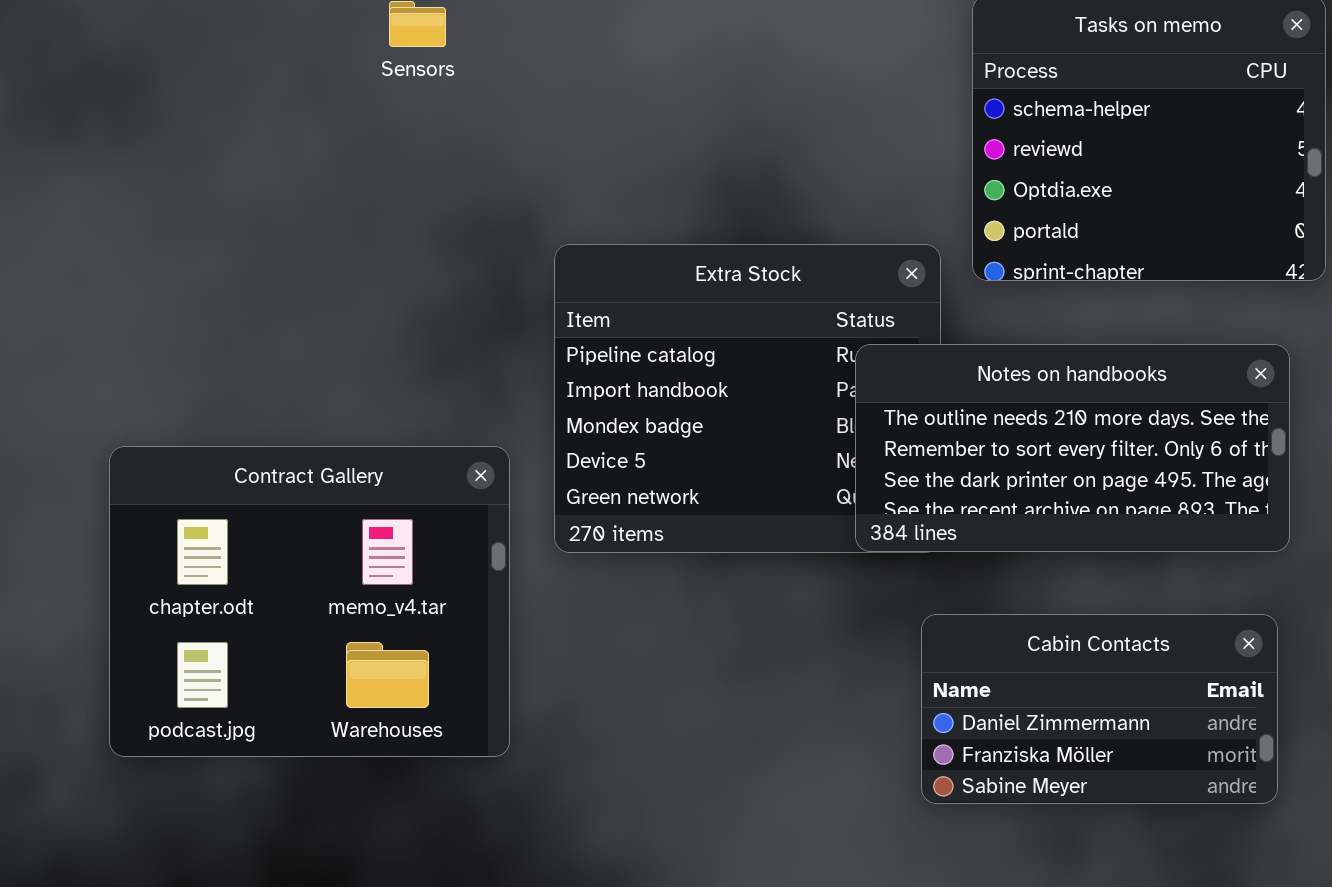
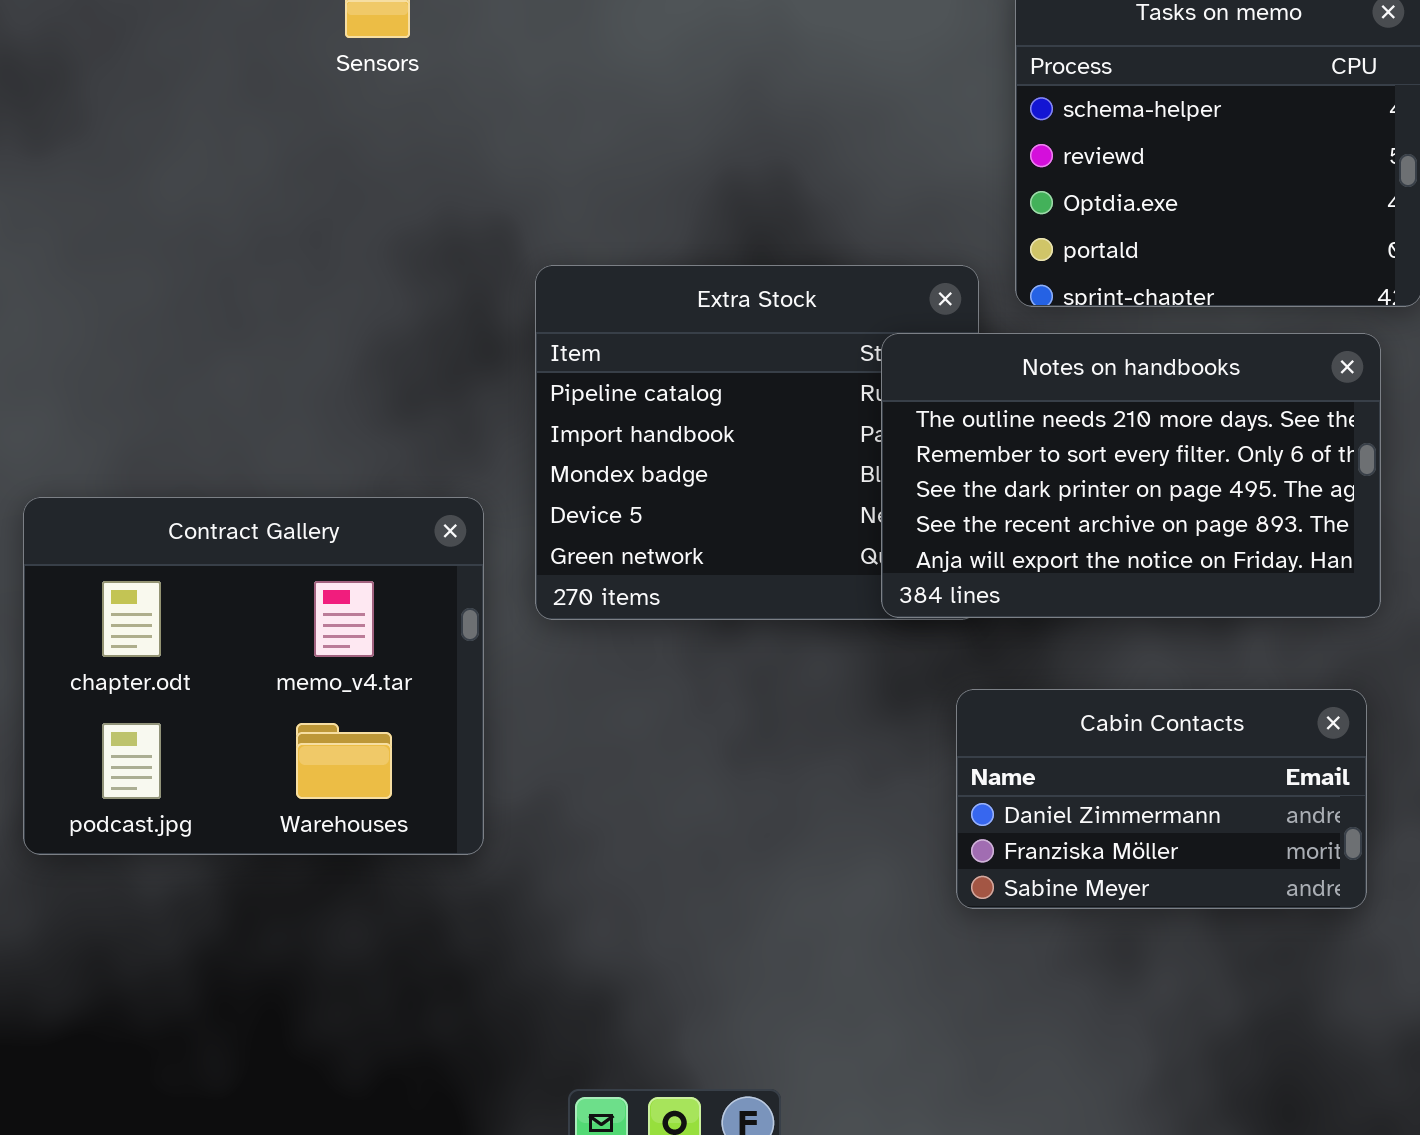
Notes on handbooks: [855,344,1290,552] -> [881,333,1381,618], resized

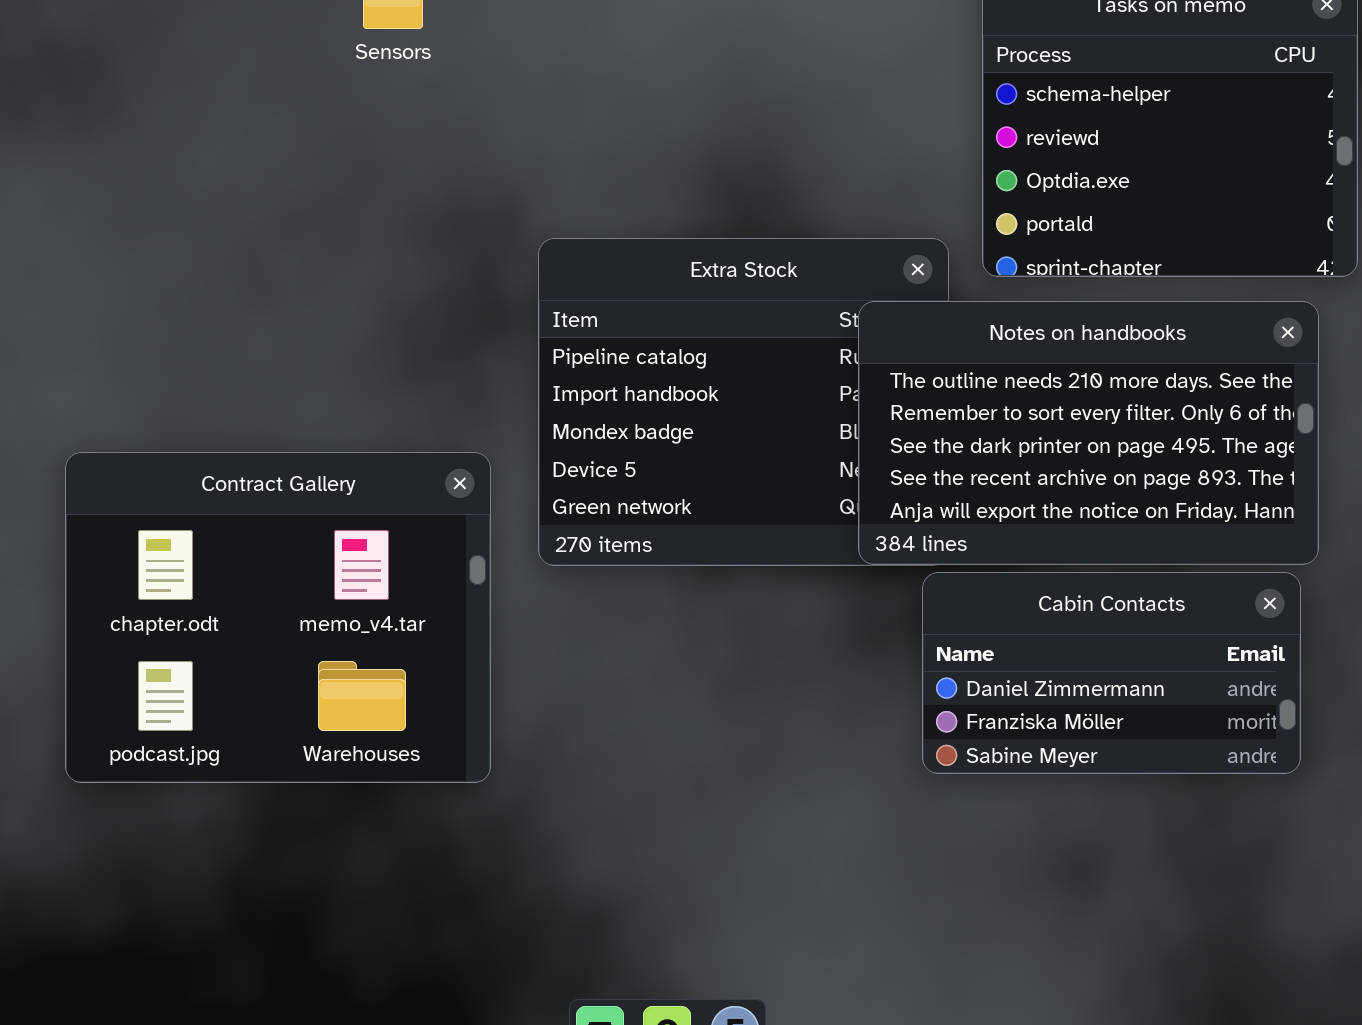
Cabin Contacts: [956,689,1367,909] -> [922,572,1301,774], moved

